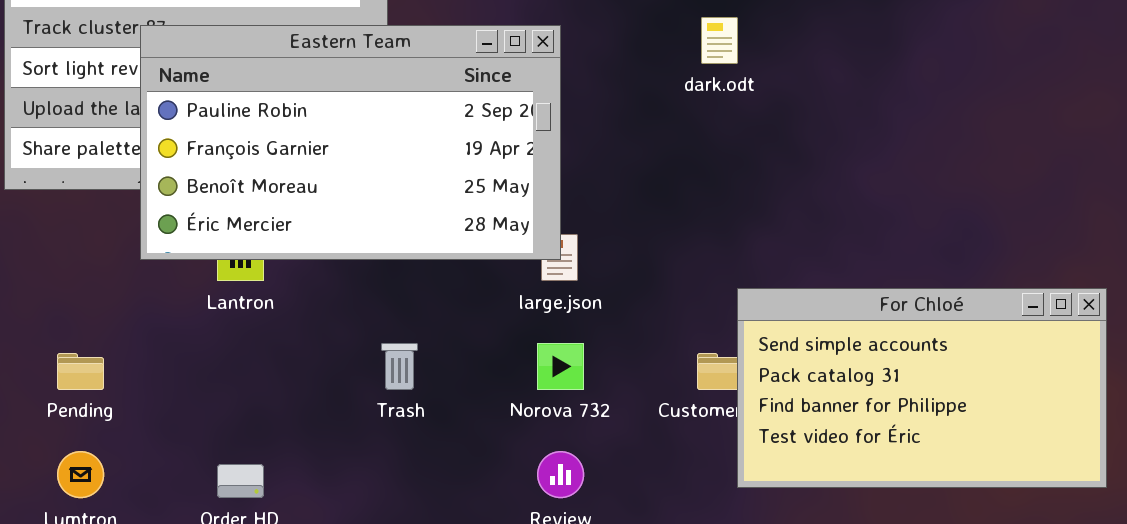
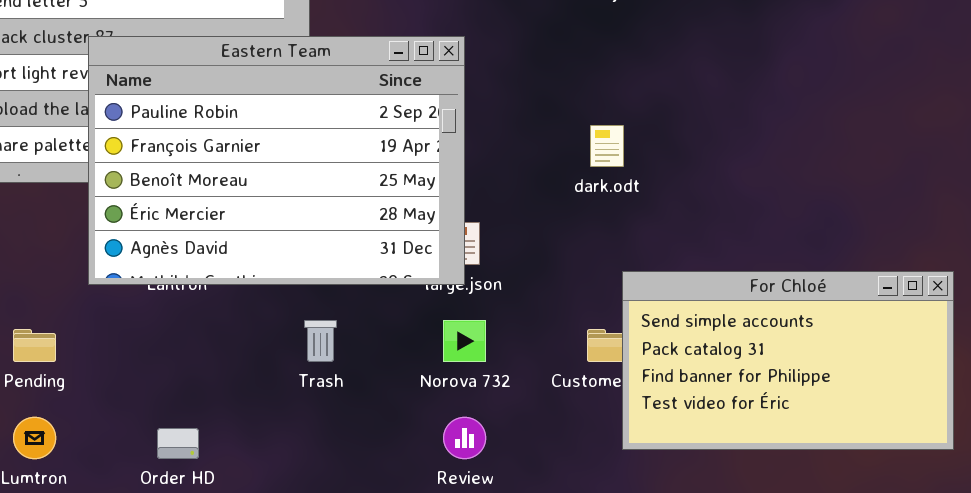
dark.odt: [701,17,738,64] -> [590,125,624,167], moved
Eastern Team: [140,25,561,260] -> [88,36,465,285], resized

